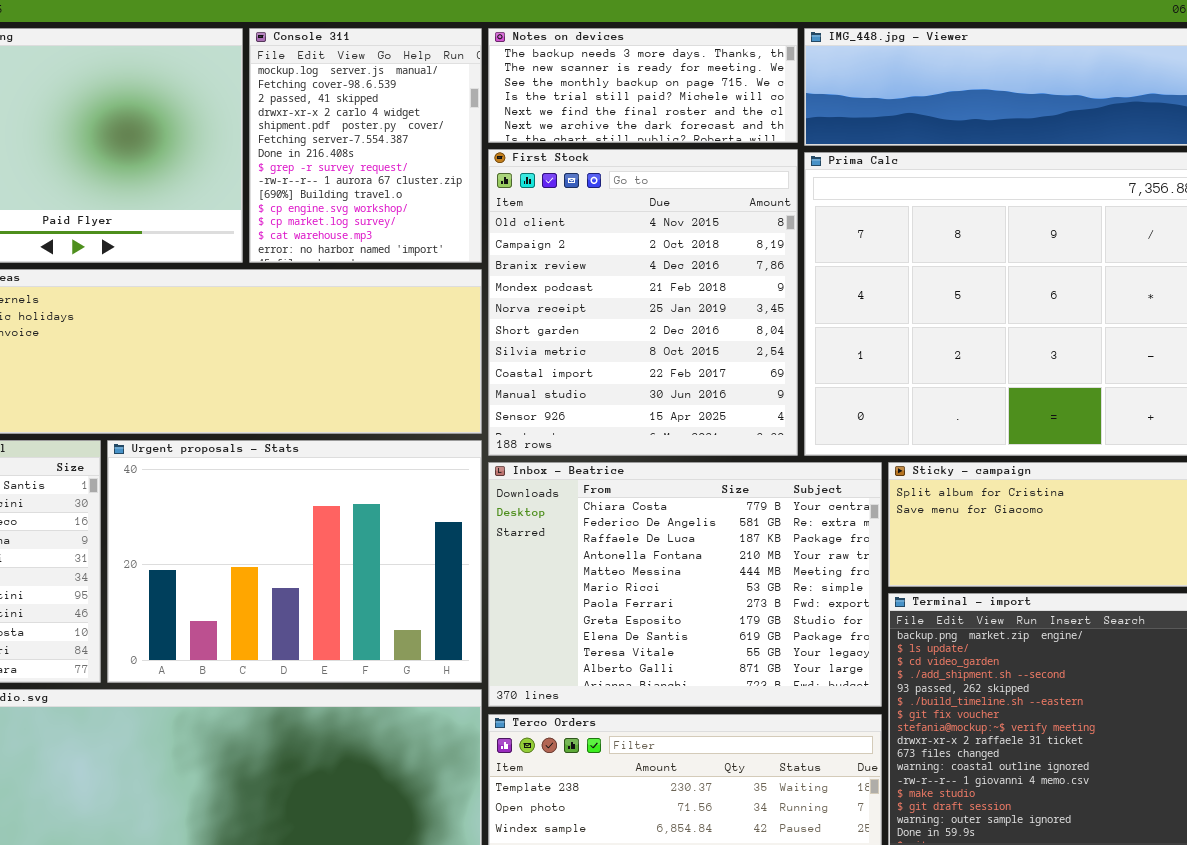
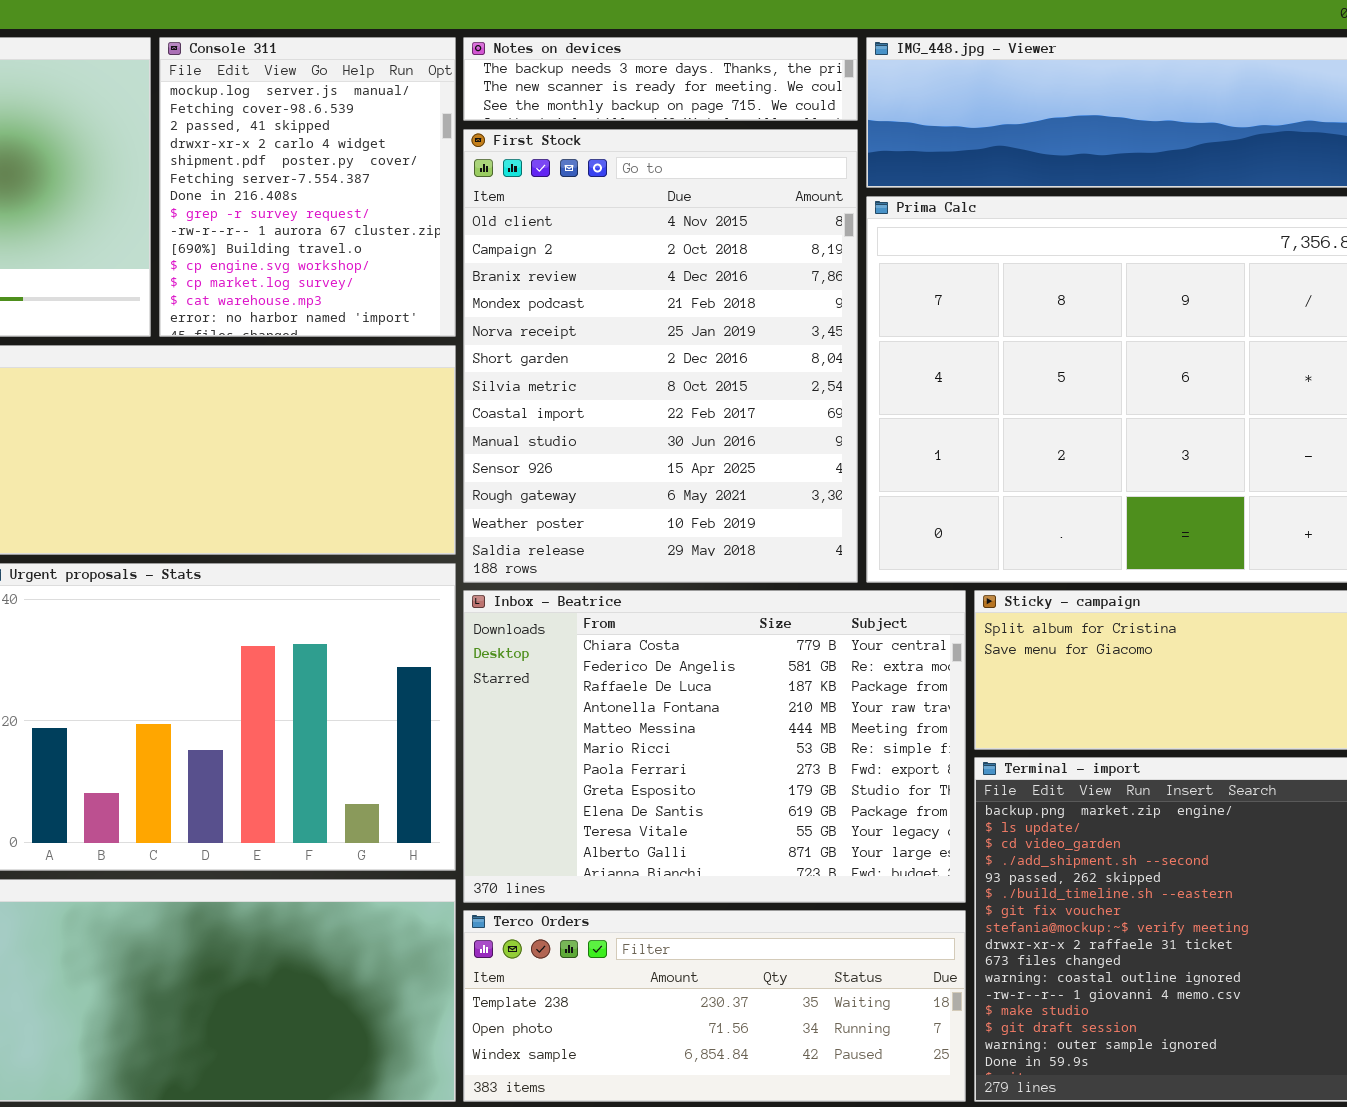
Notes on devices: [488,28,798,143] -> [463,37,858,121], resized
First Stock: [488,149,798,456] -> [463,129,858,583], resized

